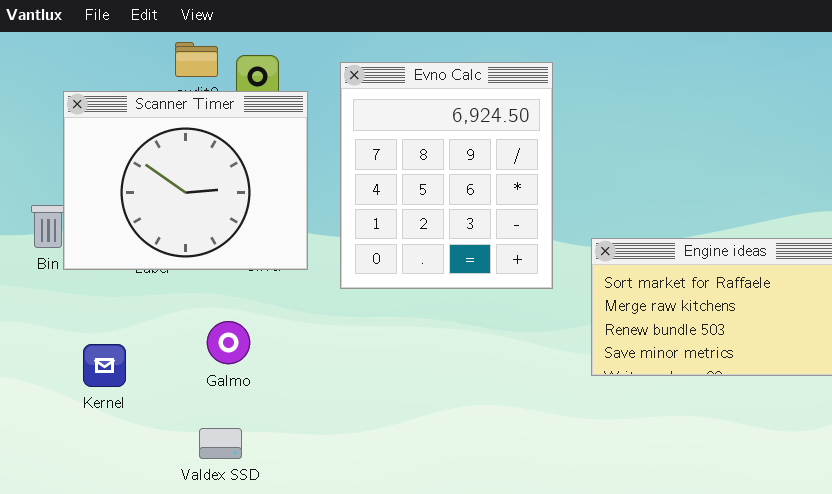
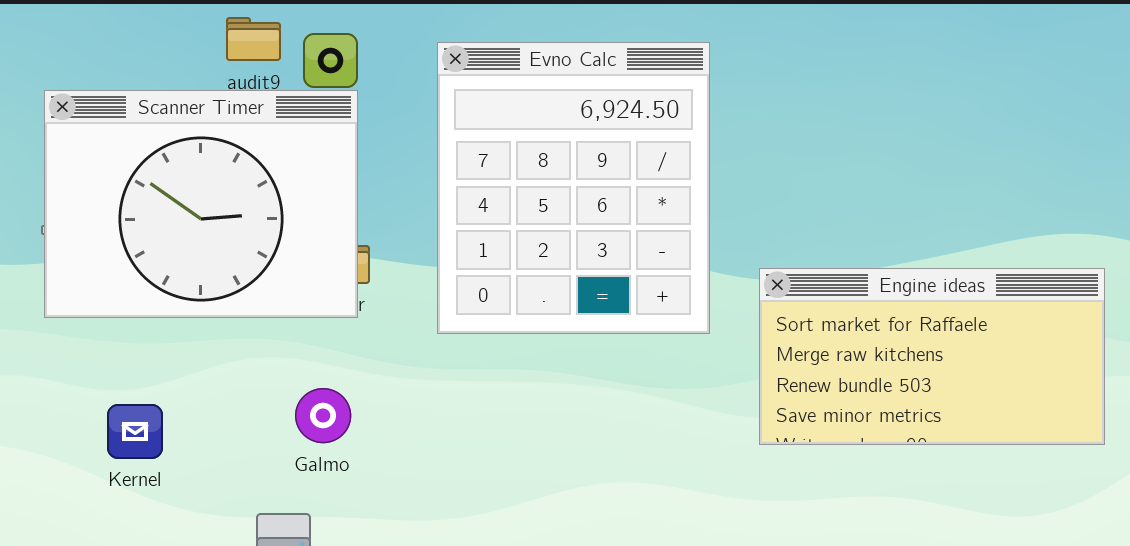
Scanner Timer: [63,91,308,270] -> [44,90,358,318], moved
Galmo: [207,321,250,364] -> [295,388,351,443], moved

